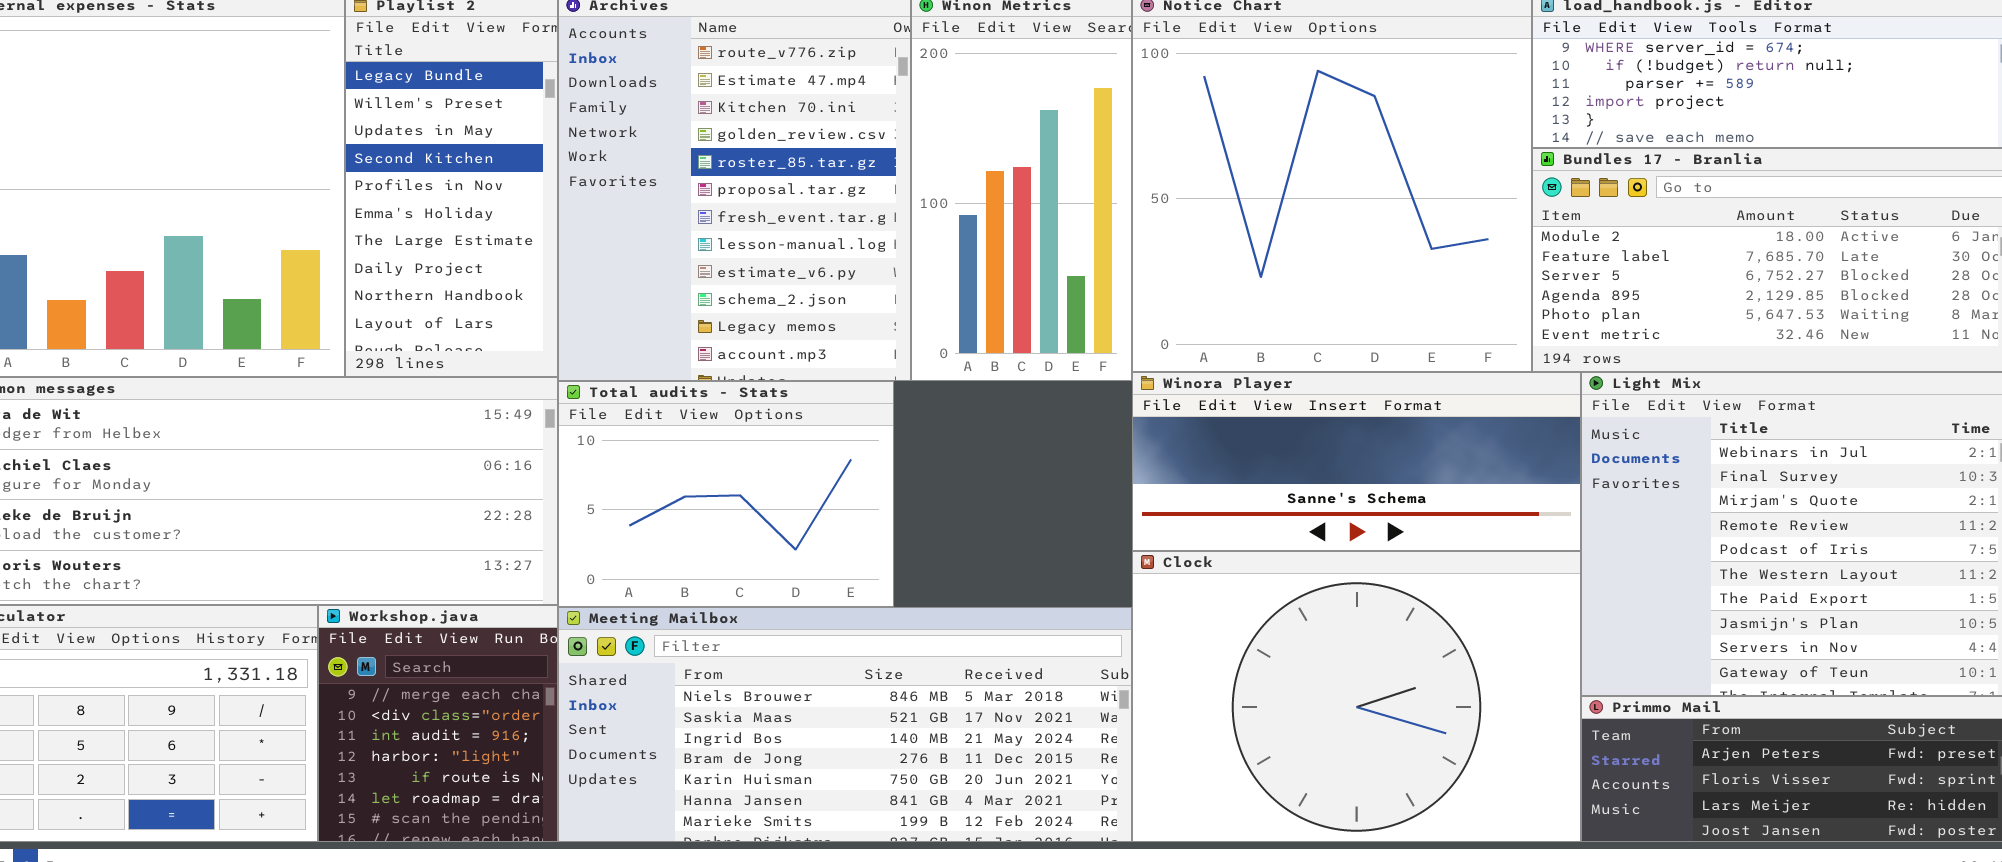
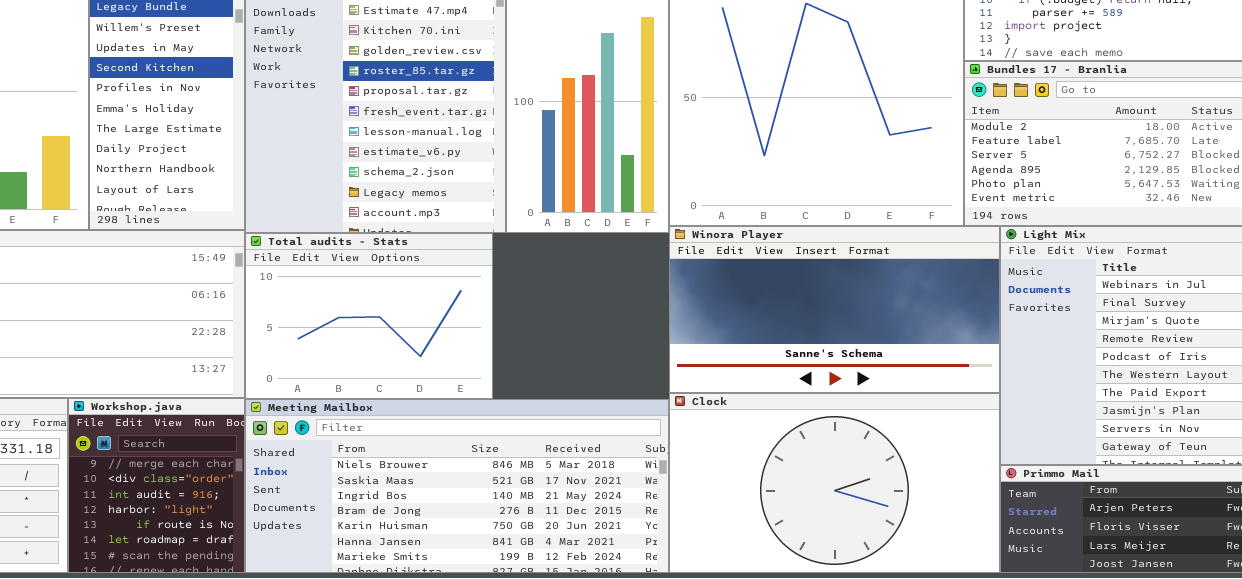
Winora Player: [1132,372,1581,551] -> [669,226,1000,393], resized
Clock: [1132,551,1581,842] -> [669,393,1000,573], resized

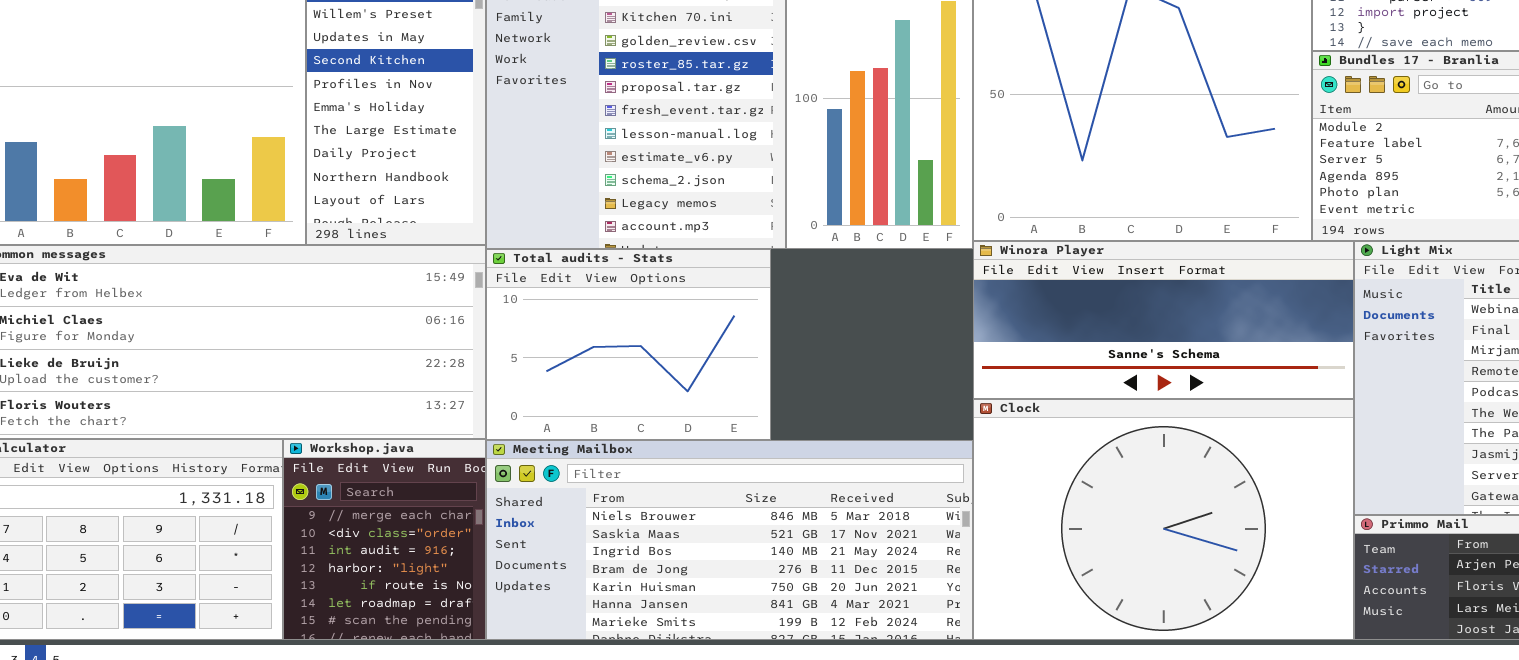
Winora Player: [669,226,1000,393] -> [973,241,1354,399], resized
Clock: [669,393,1000,573] -> [973,399,1354,640], resized

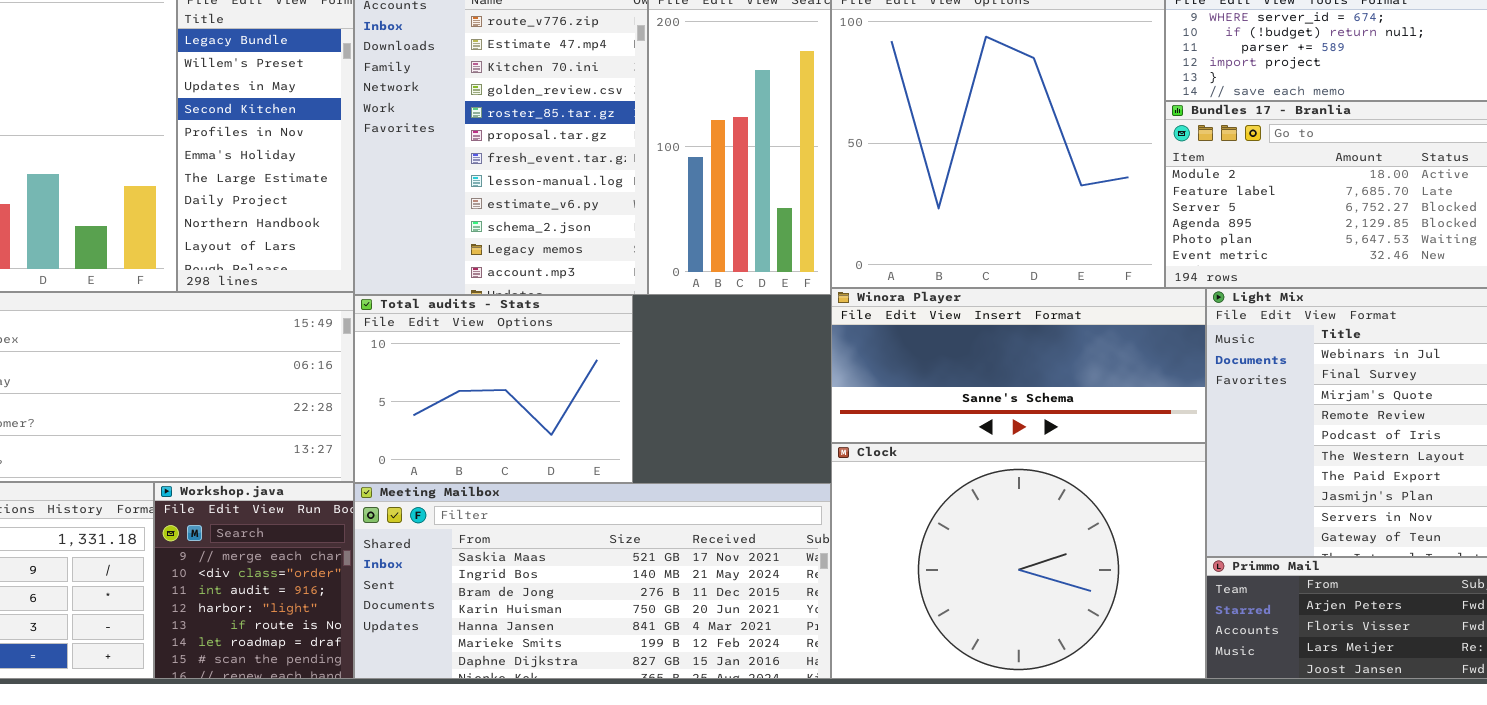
Meeting Mailbox: [486,440,973,640] -> [354,483,831,679], scrolled down 1 row

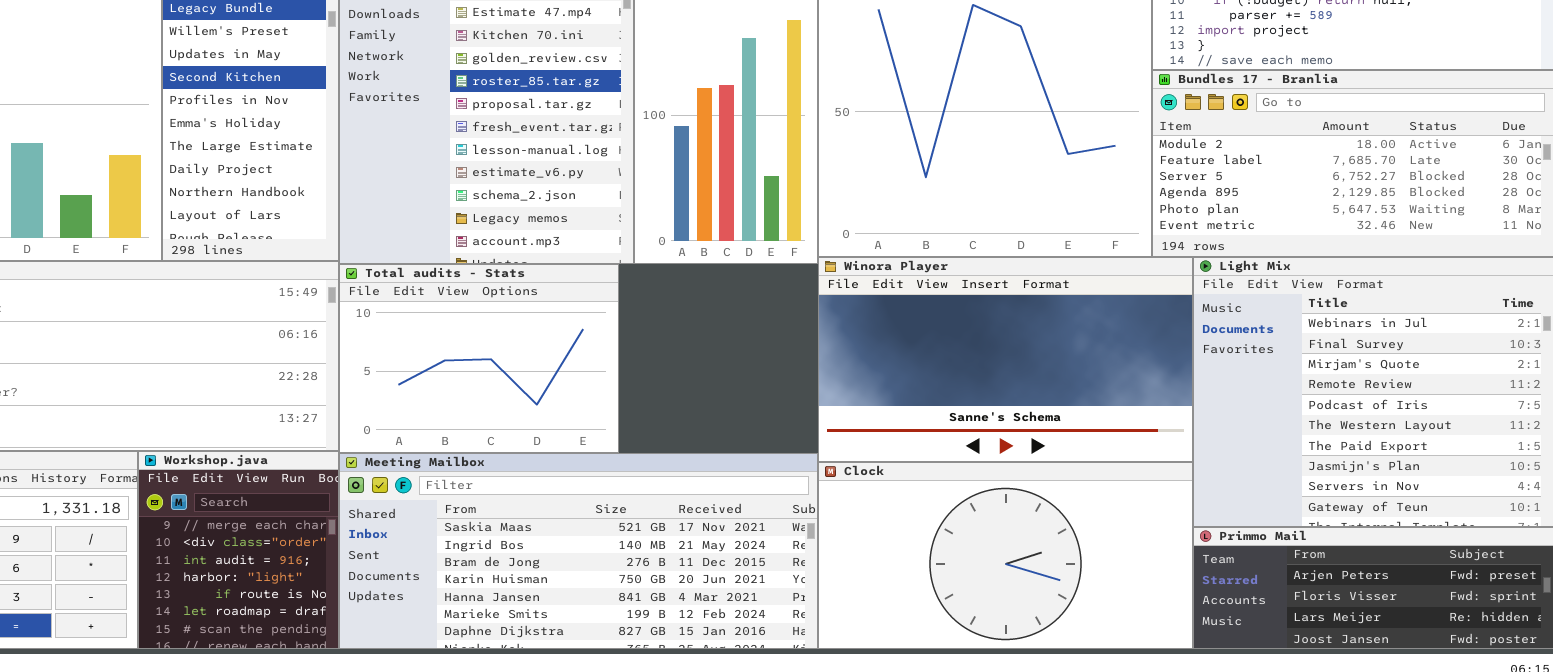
Winora Player: [831,288,1206,443] -> [818,257,1193,462], resized
Clock: [831,443,1206,679] -> [818,462,1193,649], resized

